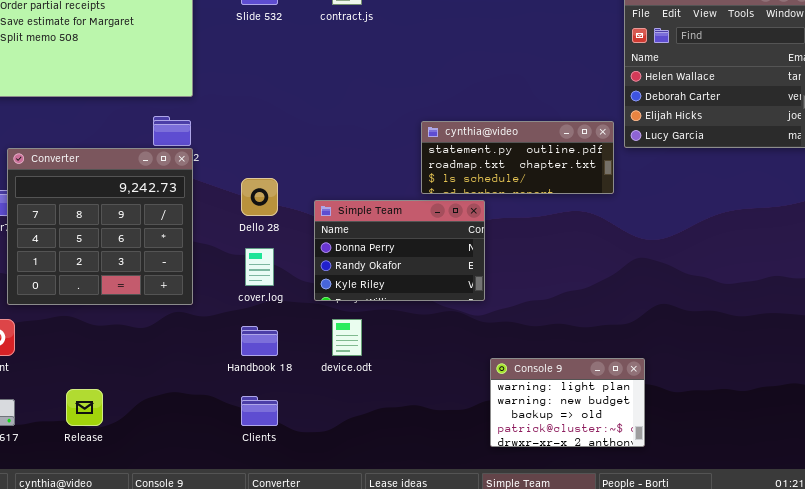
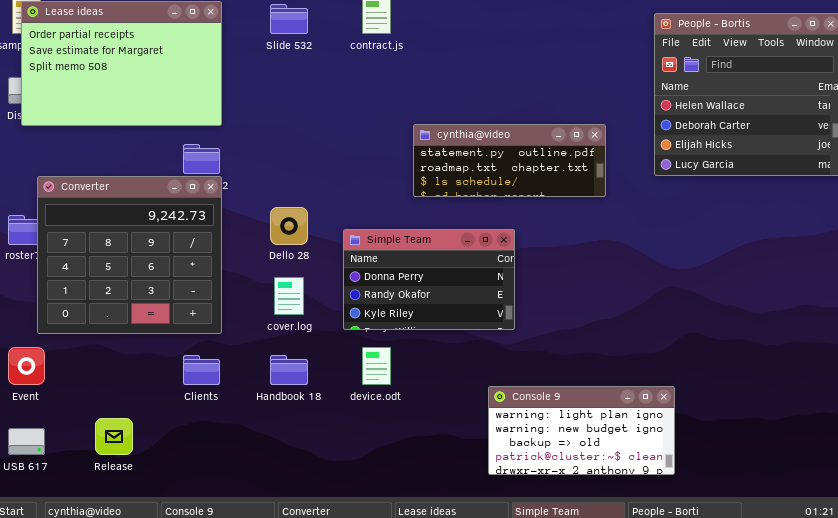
cynthia@video: [421,121,614,194] -> [413,124,606,197], moved
Console 9: [490,358,645,447] -> [488,386,675,475], resized
Clients: [241,396,278,426] -> [183,355,220,385], moved

